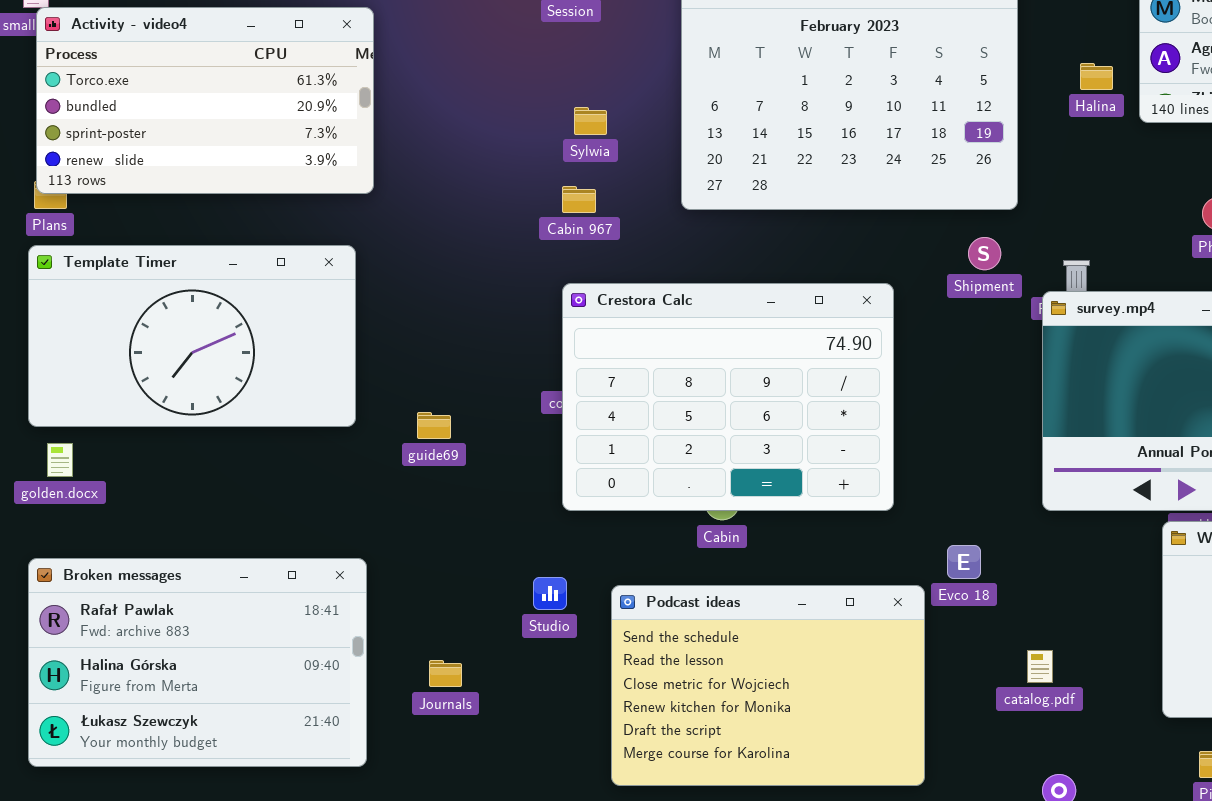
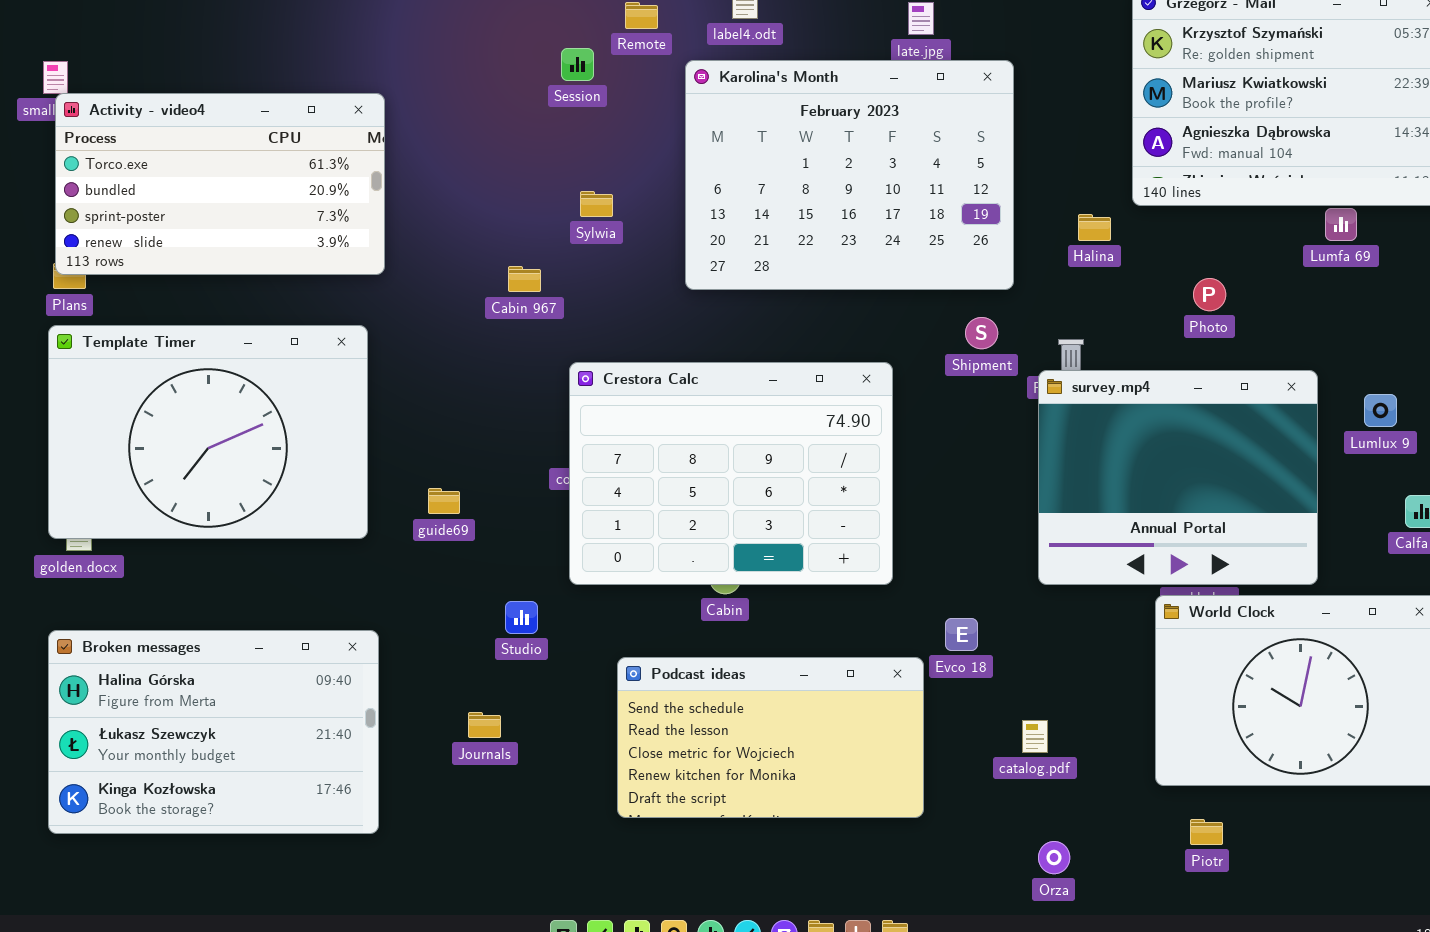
Halina: [1080,63,1113,90] -> [1078,214,1111,241], moved
Cabin 967: [562,186,596,213] -> [508,266,541,292], moved
Template Timer: [28,245,356,427] -> [48,325,368,539], resized
Broken messages: [28,558,367,767] -> [48,630,379,834], scrolled down 1 row
Studio: [533,577,567,610] -> [505,601,538,634], moved
Podcast ideas: [611,585,925,786] -> [617,657,924,818], resized
Journals: [429,660,462,687] -> [468,712,501,738], moved

